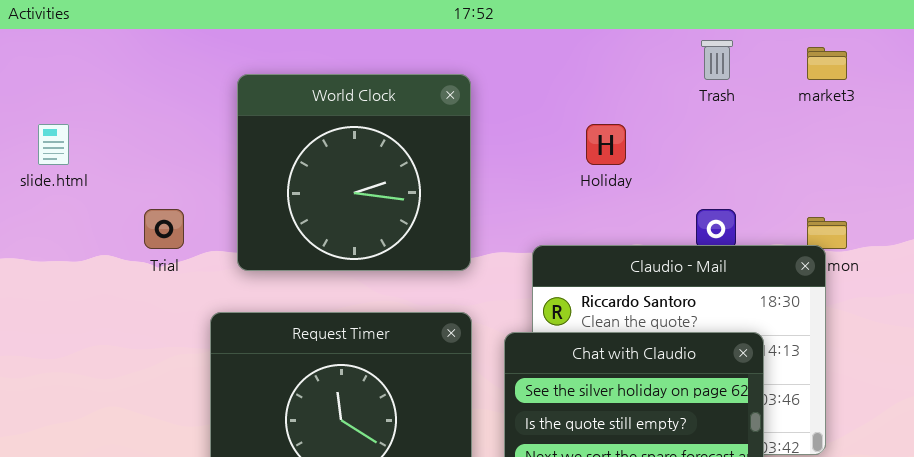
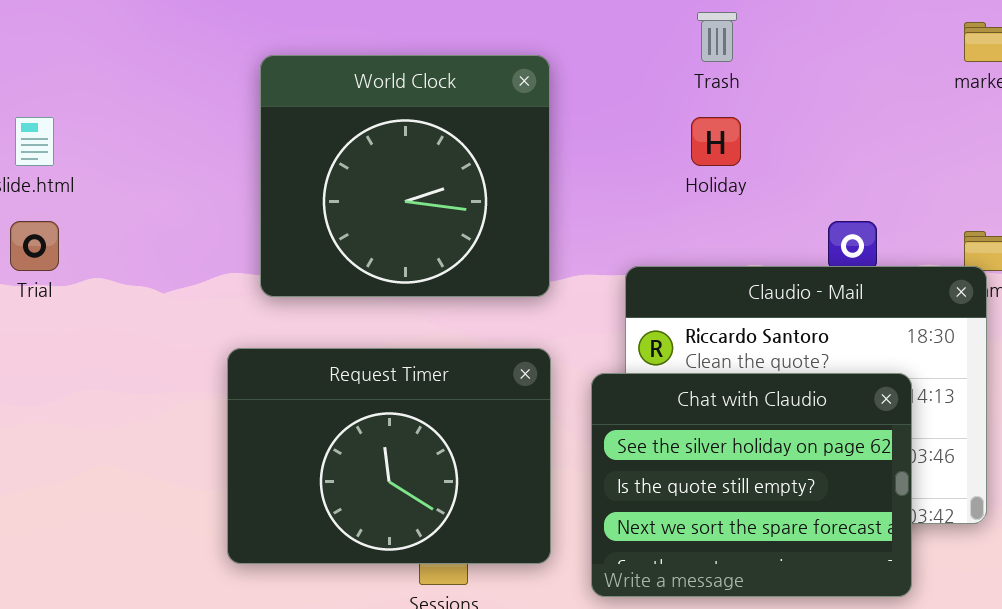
Trash: [701,40,733,80] -> [697,12,737,62], moved
Trial: [144,209,184,249] -> [10,221,59,271], moved

